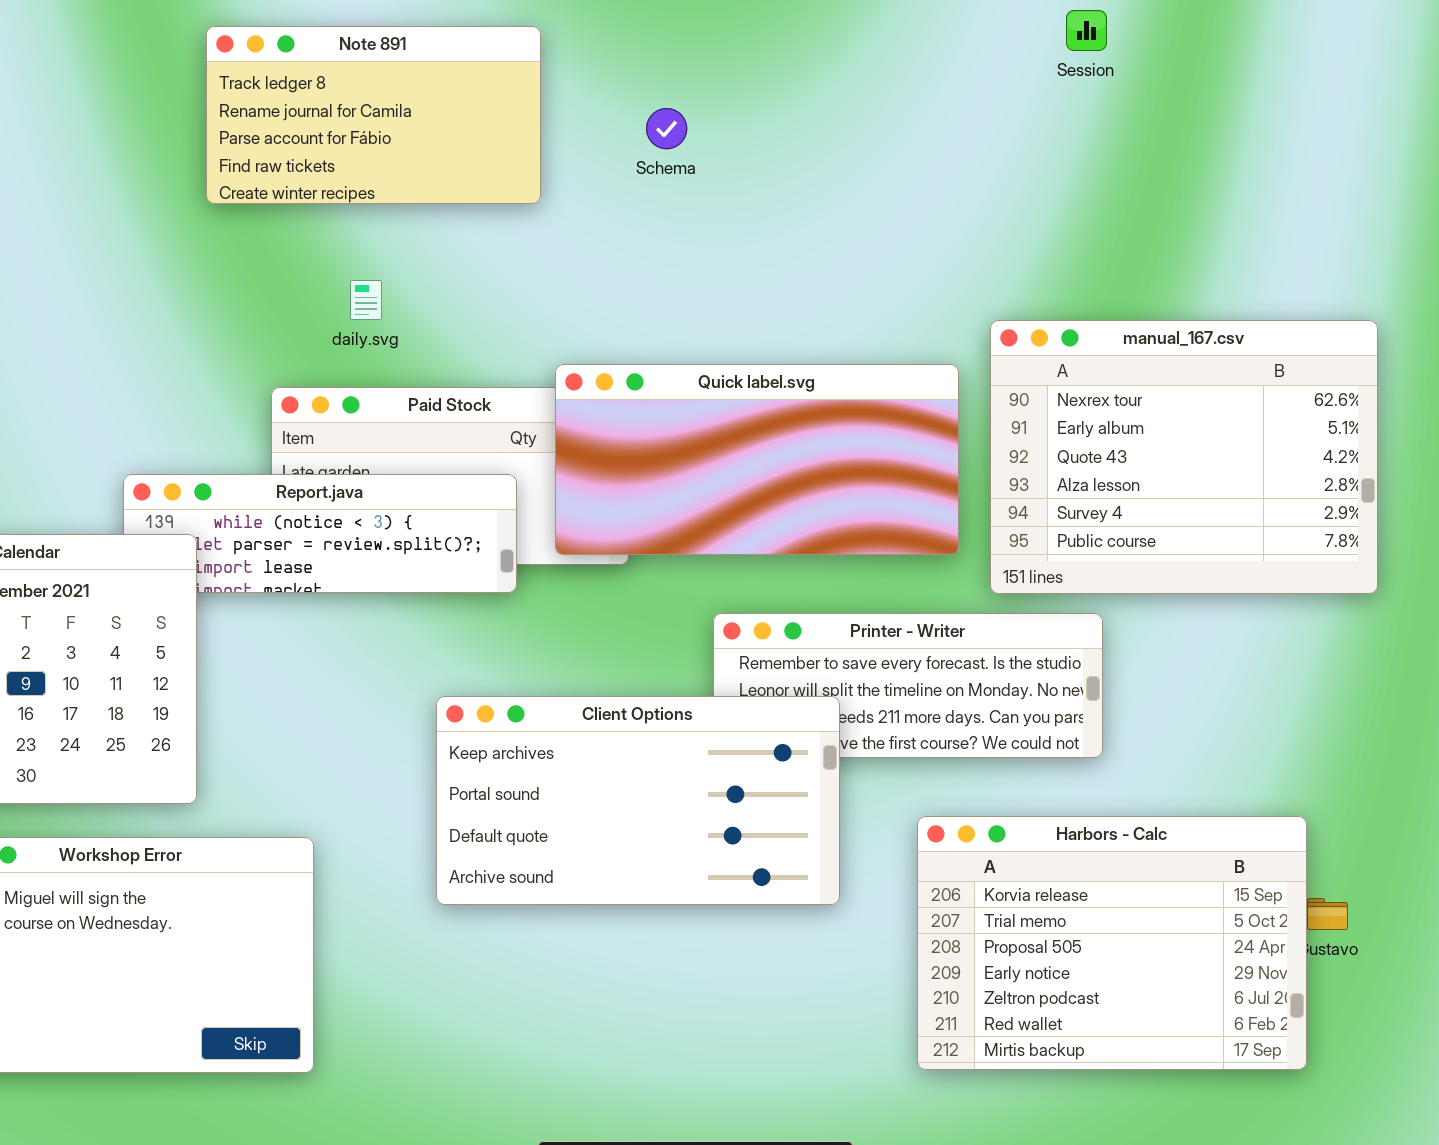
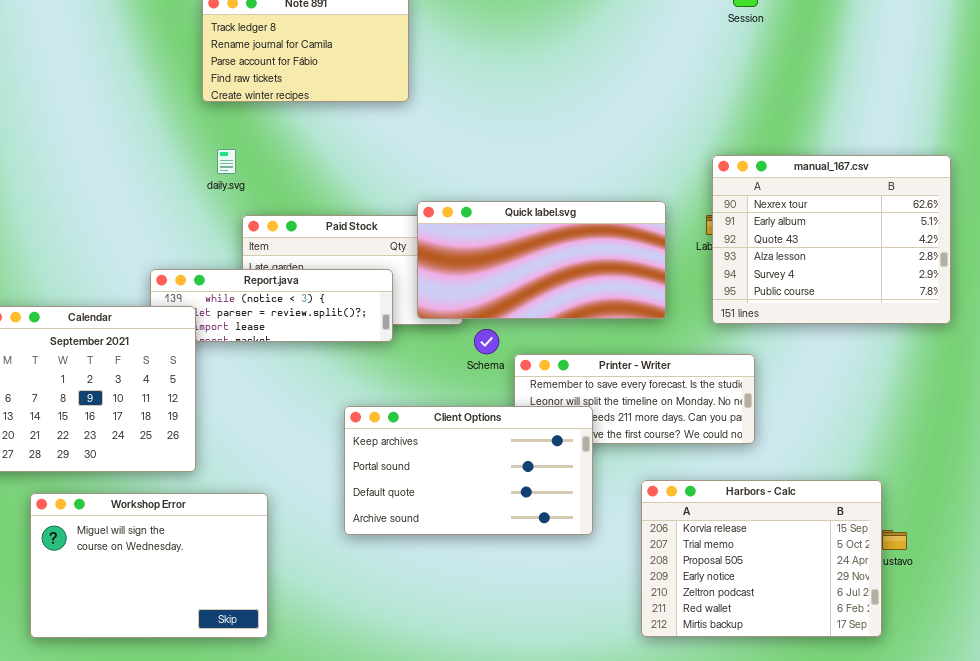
Schema: [646,108,687,149] -> [474,329,499,354], moved
daily.svg: [350,280,382,320] -> [217,149,236,174], moved
manual_167.csv: [990,320,1378,594] -> [712,155,951,324], moved

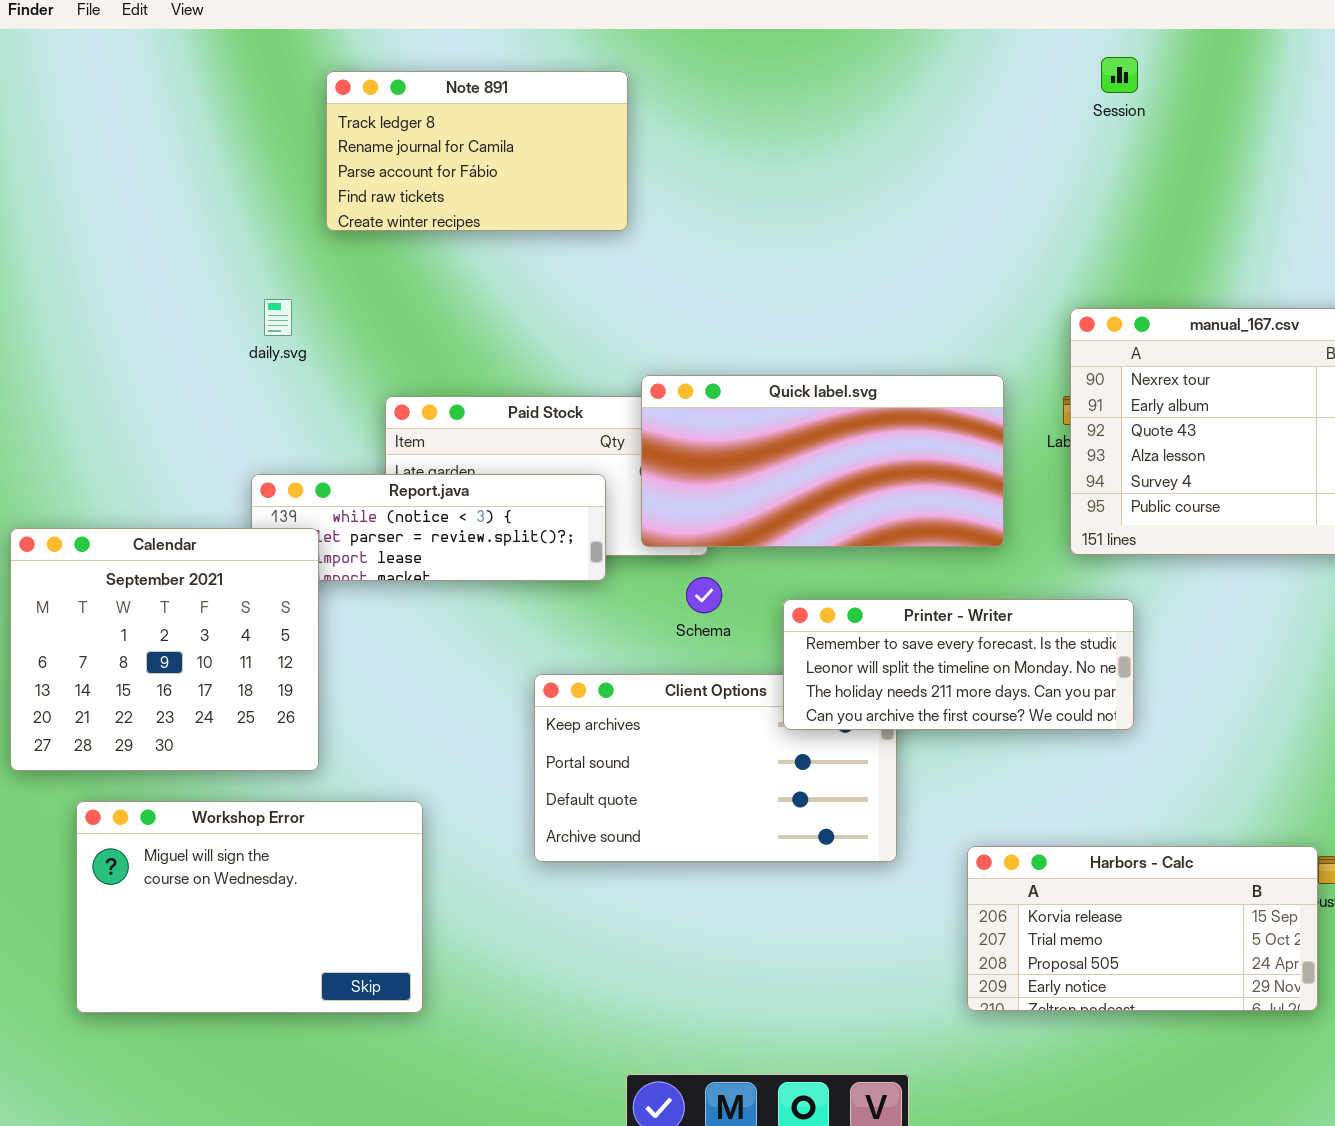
daily.svg: [217,149,236,174] -> [264,299,292,336], moved
Schema: [474,329,499,354] -> [686,577,722,613], moved
Printer - Writer: [514,354,755,444] -> [783,599,1134,730], raised
Harbors - Calc: [641,480,882,637] -> [967,846,1318,1011], resized

